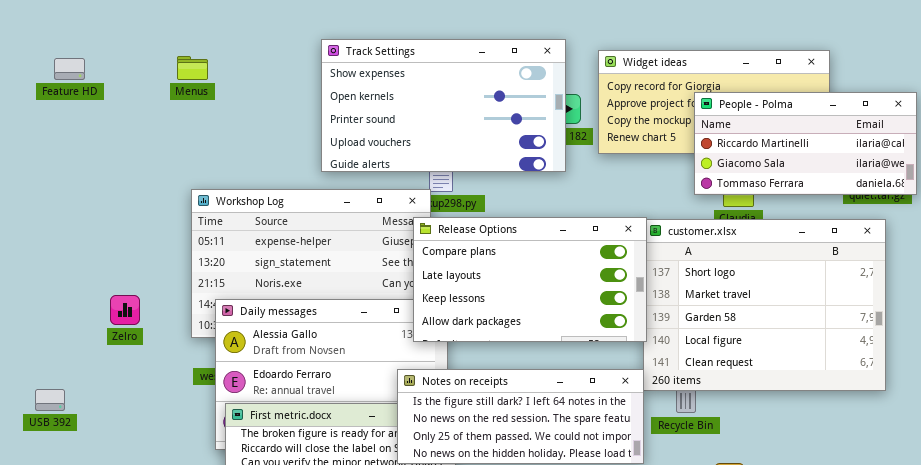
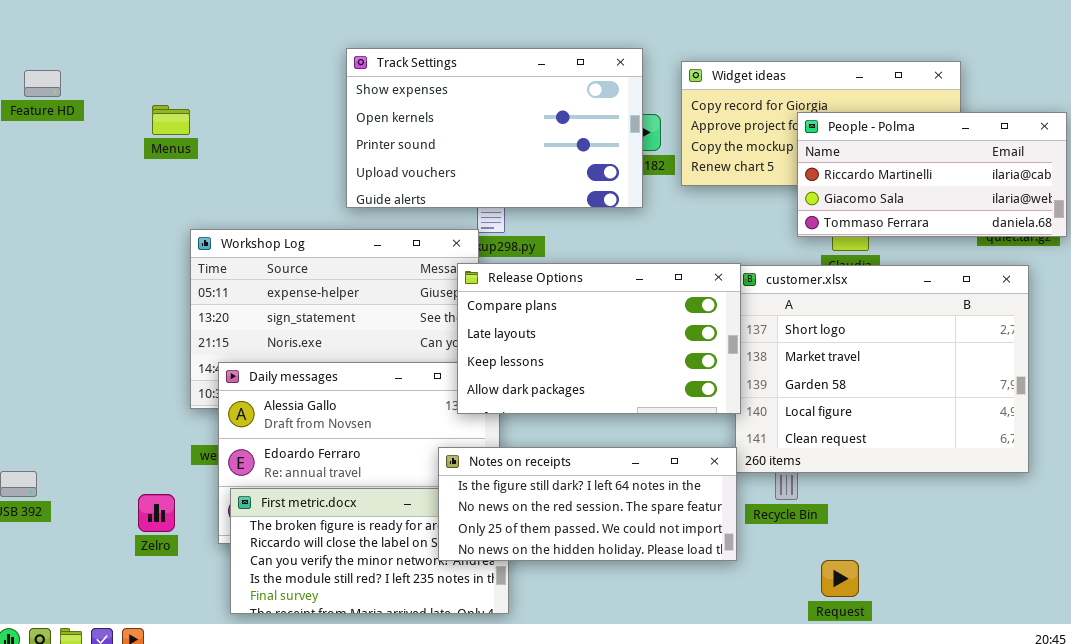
Menus: [177,56,208,80] -> [152,105,190,135], moved
Zelro: [110,295,140,325] -> [138,494,175,532], moved

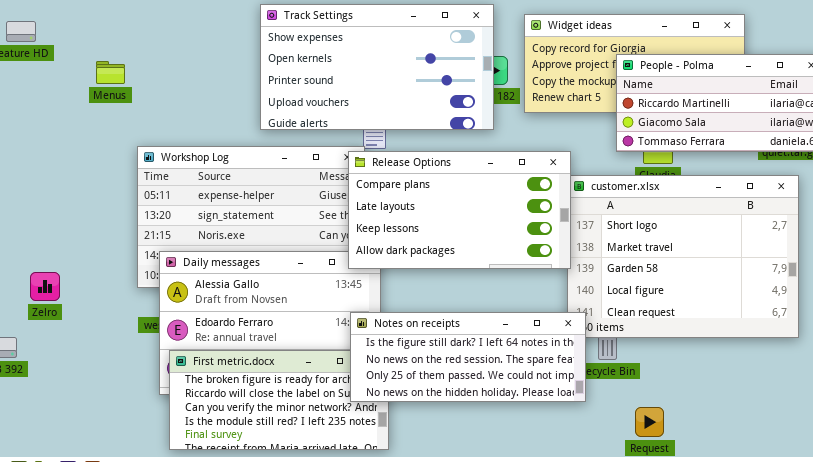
Menus: [152,105,190,135] -> [96,61,125,84], moved
Release Options: [457,263,741,414] -> [348,151,571,269], moved
Notes on receipts: [438,447,737,561] -> [350,312,586,402], moved
Zelro: [138,494,175,532] -> [30,272,60,301], moved

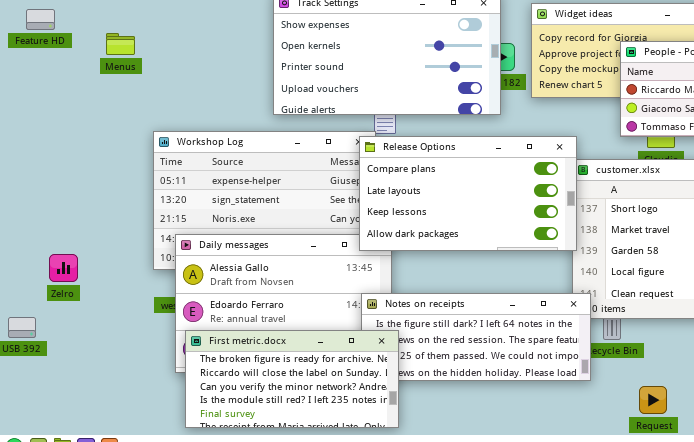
Menus: [96,61,125,84] -> [106,33,135,55], moved
First metric.docx: [169,350,389,450] -> [185,330,399,428], raised

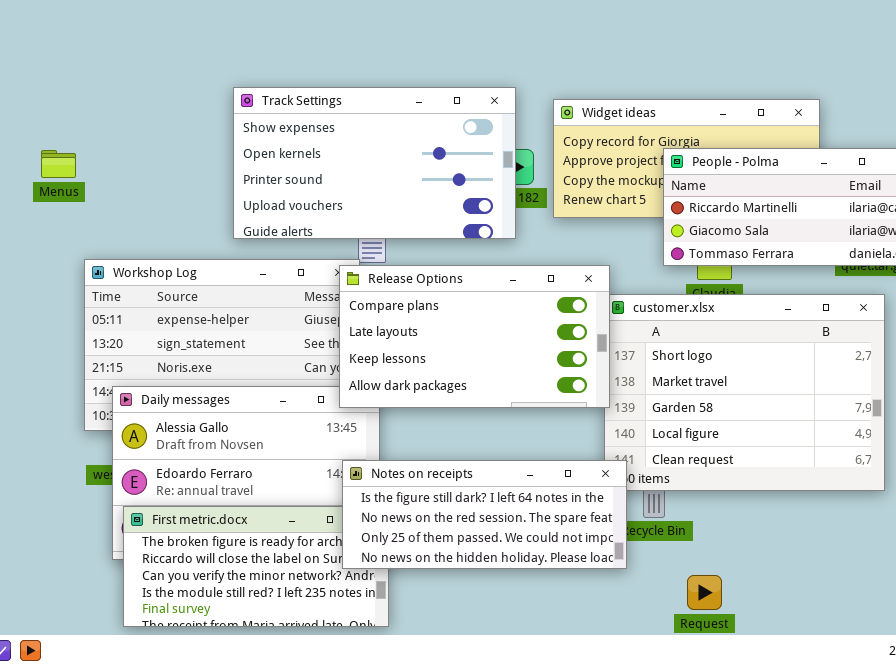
Menus: [106,33,135,55] -> [41,150,76,178], moved
Notes on receipts: [361,293,591,381] -> [342,460,627,569], raised

